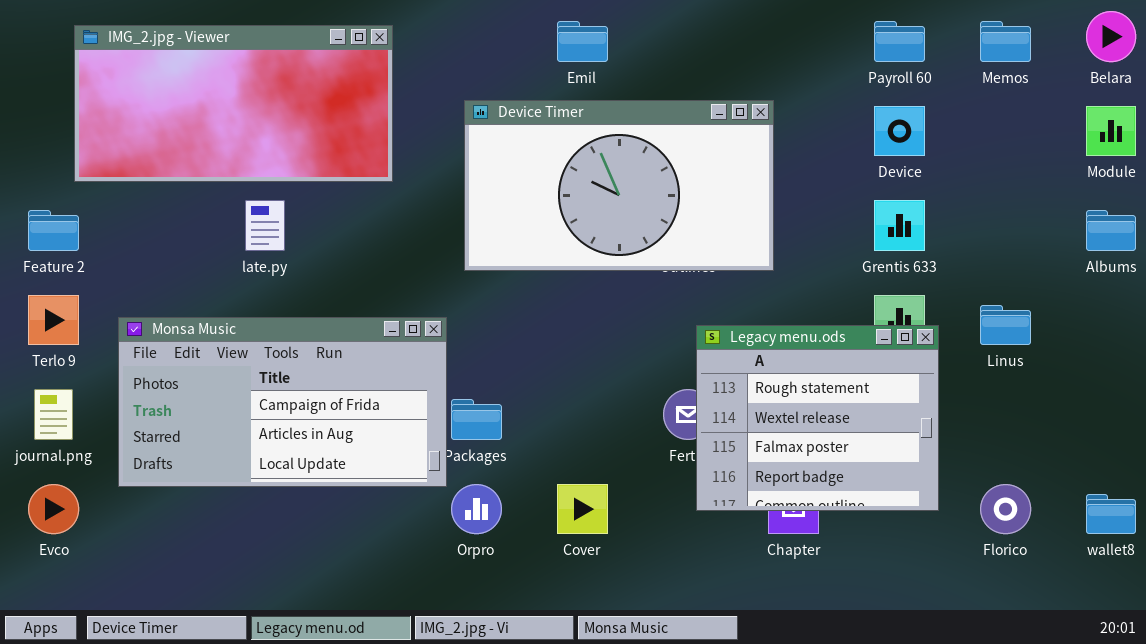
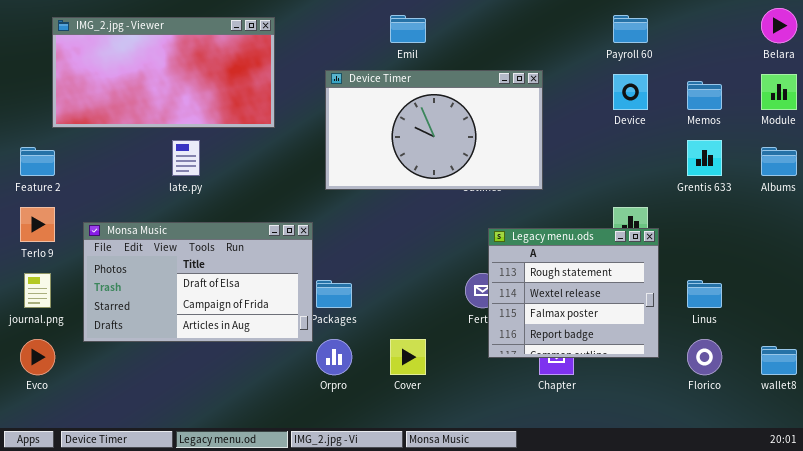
Memos: [980,21,1031,62] -> [687,81,722,110], moved
Grentis 633: [874,200,925,251] -> [687,140,722,176], moved
Linus: [980,305,1031,345] -> [687,280,722,308], moved
Monsa Music: [118,317,447,487] -> [83,222,313,342], scrolled up 1 row

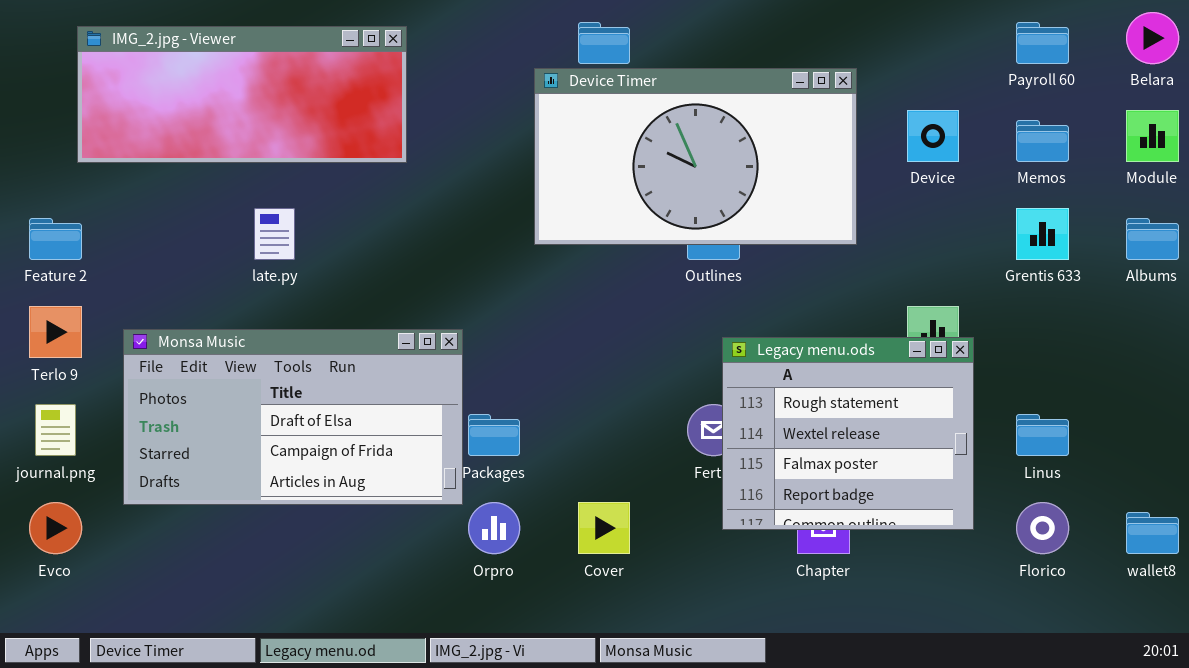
Payroll 60: [613,15,648,43] -> [1016,22,1069,64], moved
IMG_2.jpg - Viewer: [52,17,275,128] -> [77,26,407,163], resized
Device Timer: [325,70,543,190] -> [534,68,857,245], moved

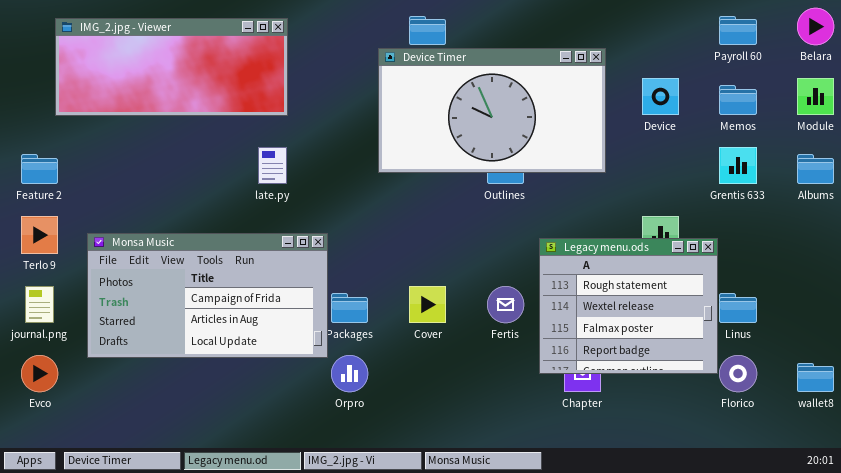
late.py: [254,208,295,260] -> [258,147,287,184], moved
Monsa Music: [123,329,463,505] -> [87,233,328,358], scrolled down 1 row
Legacy menu.ods: [722,337,974,530] -> [539,238,718,374], moved
Cover: [578,502,630,554] -> [409,286,446,323], moved

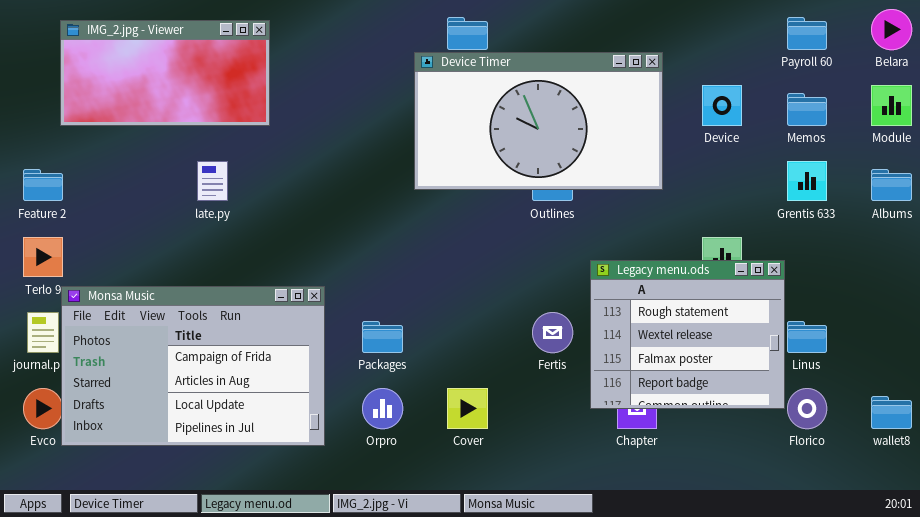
IMG_2.jpg - Viewer: [55,18,288,116] -> [60,20,270,126], resized
late.py: [258,147,287,184] -> [197,161,228,201], moved
Monsa Music: [87,233,328,358] -> [61,286,325,446], moved, resized
Cover: [409,286,446,323] -> [447,388,488,429], moved

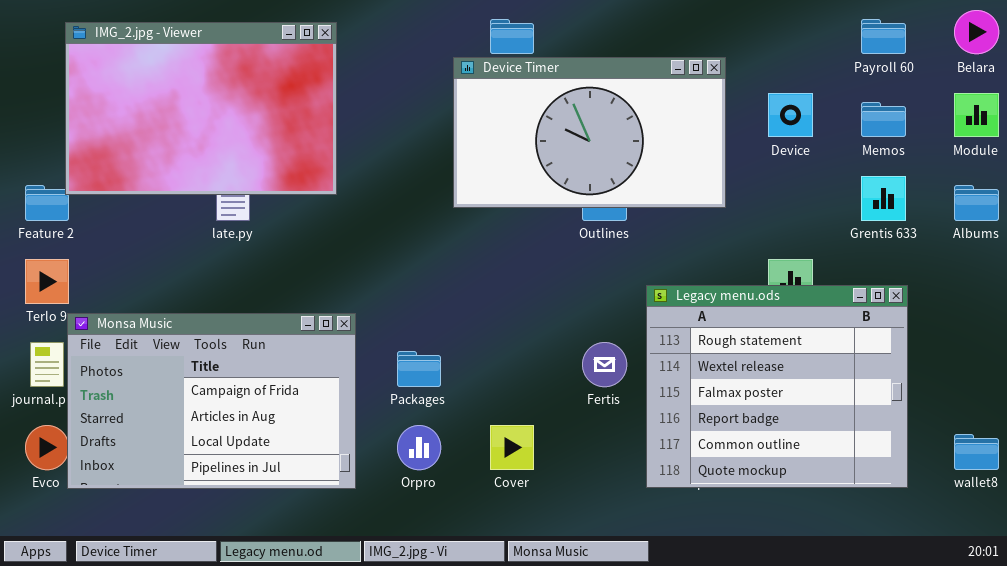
IMG_2.jpg - Viewer: [60,20,270,126] -> [65,22,337,195], resized
Legacy menu.ods: [590,260,785,409] -> [646,285,908,488], resized

